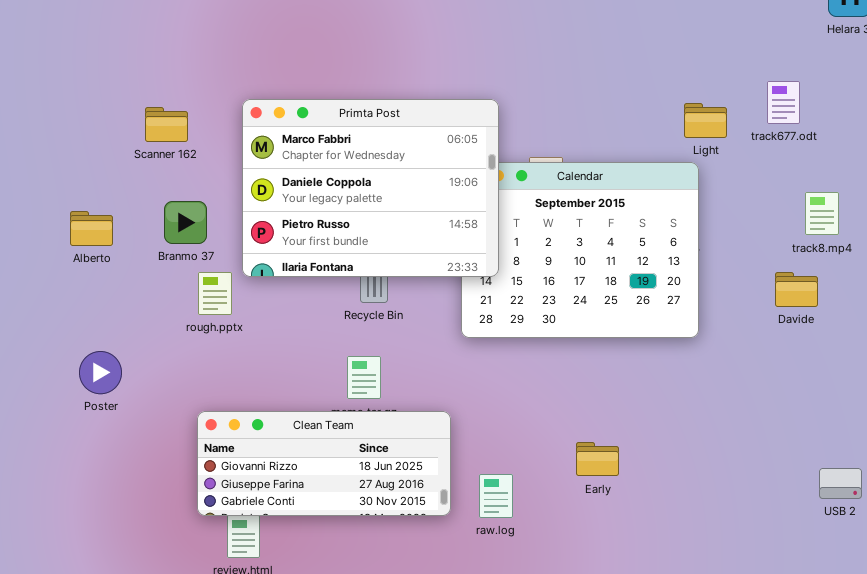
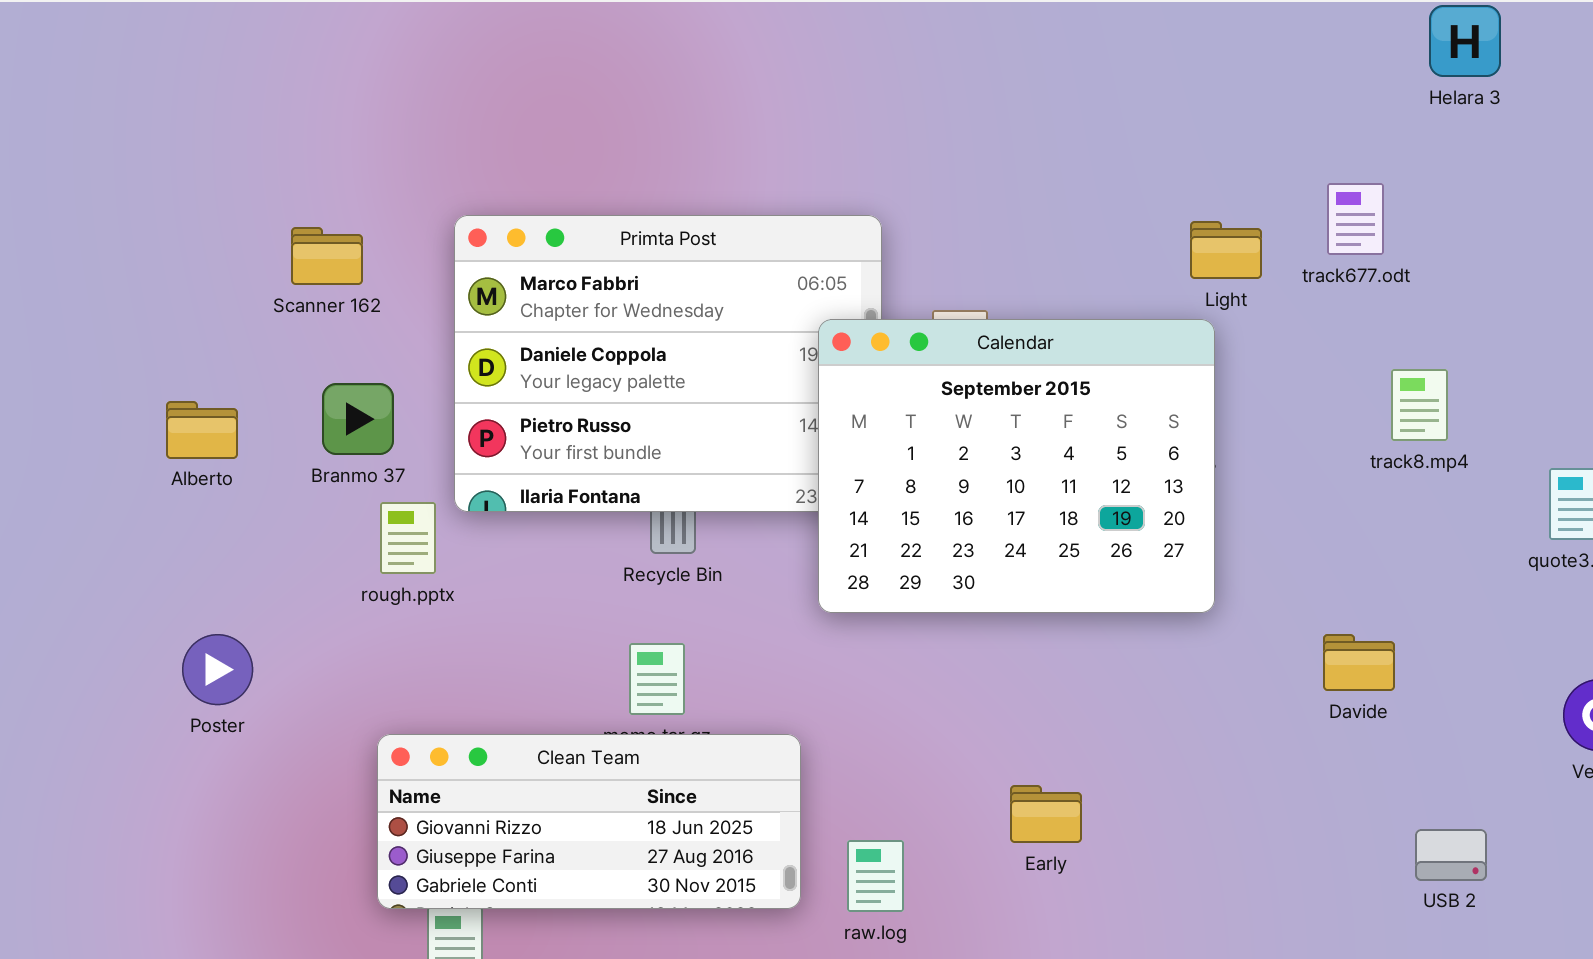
Calendar: [461,162,699,338] -> [818,319,1215,613], raised
Davide: [775,272,818,307] -> [1323,634,1395,691], moved

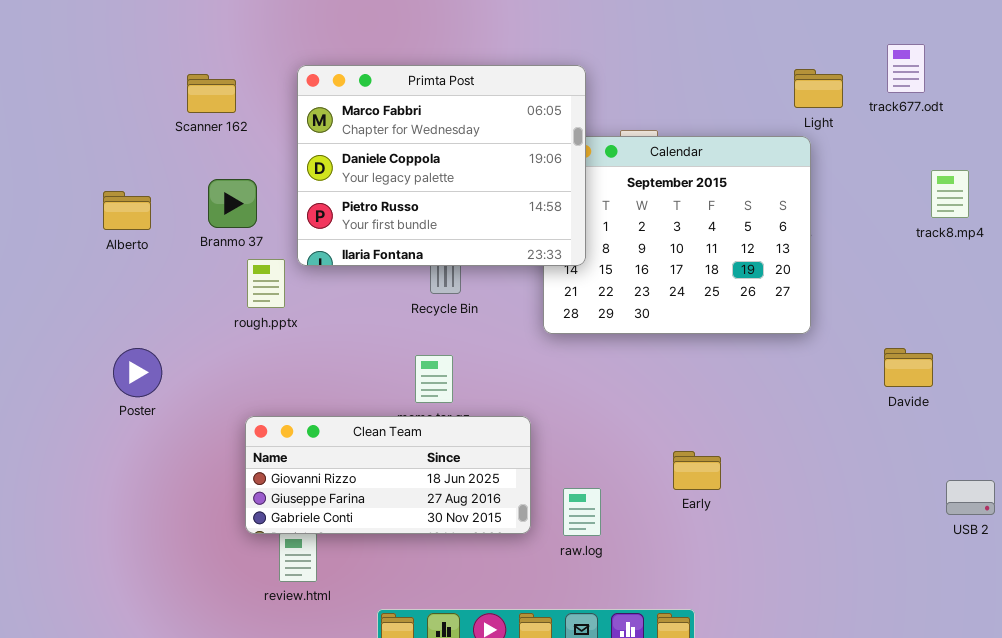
Primta Post: [454,215,882,512] -> [297,65,586,266], raised

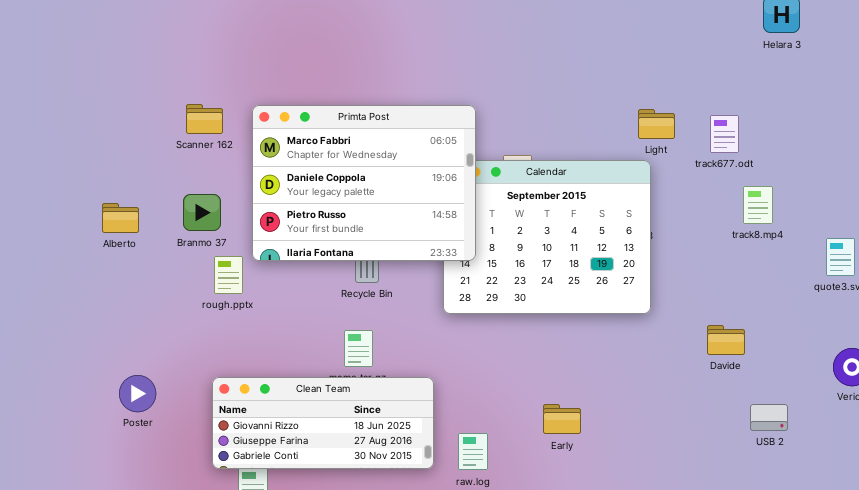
track677.odt: [887,44,925,93] -> [710,115,739,153], moved
Scanner 162: [187,74,236,113] -> [186,104,223,134], moved
Poster: [113,348,162,397] -> [119,375,156,412], moved
USB 2: [946,480,995,515] -> [750,404,788,431], moved

